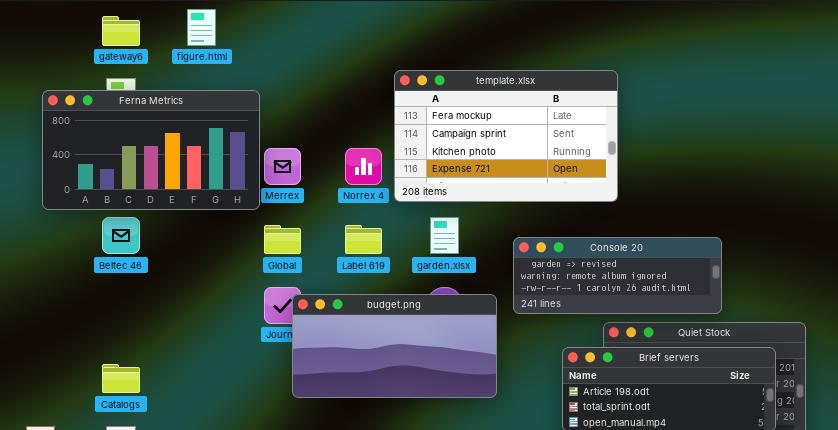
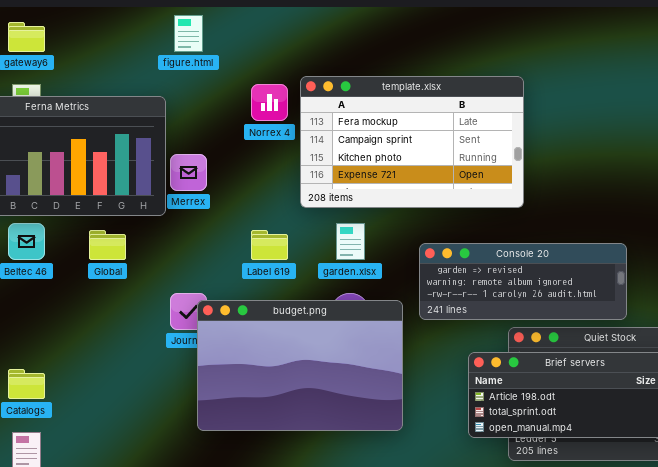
figure.html: [187,9,216,46] -> [174,15,203,52], moved
Norrex 4: [345,148,382,185] -> [251,84,288,121], moved
Global: [264,225,301,254] -> [89,230,126,260], moved
budget.png: [292,294,497,398] -> [197,300,403,431], resized

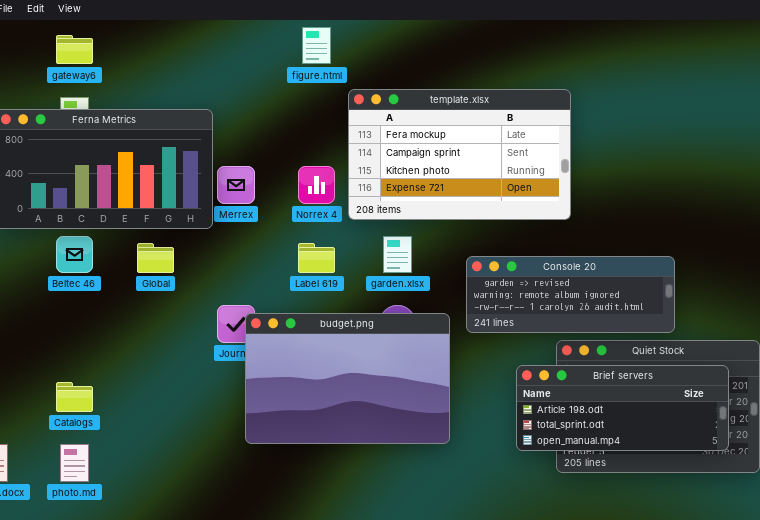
figure.html: [174,15,203,52] -> [302,27,331,64], moved
Norrex 4: [251,84,288,121] -> [298,166,335,204], moved

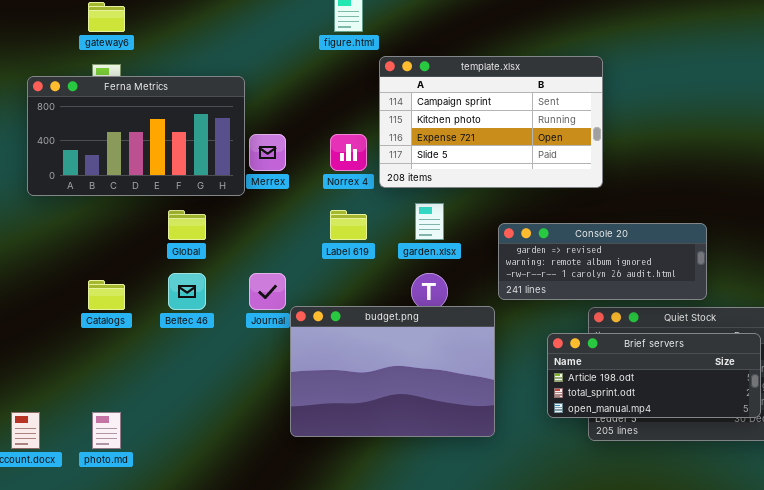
template.xlsx: [348,89,571,220] -> [379,56,603,188], scrolled down 1 row
Beltec 46: [56,236,93,273] -> [168,273,206,310], moved
budget.png: [245,313,450,444] -> [290,306,495,437], moved
Catalogs: [56,382,93,412] -> [88,280,125,310], moved

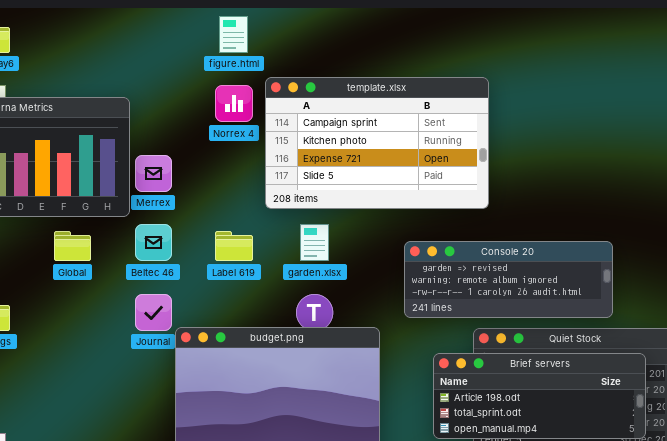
Norrex 4: [330,134,367,171] -> [215,85,253,122], moved
Console 20: [498,223,707,300] -> [404,241,613,318], moved
Beltec 46: [168,273,206,310] -> [135,224,172,261], moved

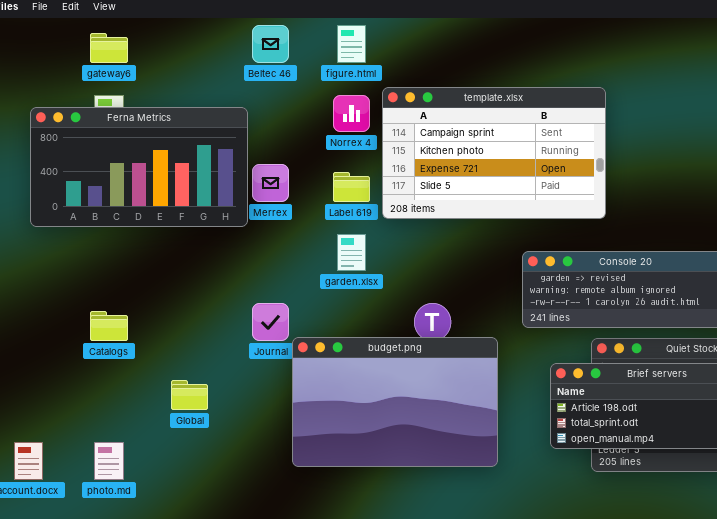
Beltec 46: [135,224,172,261] -> [252,25,289,63], moved
garden.xlsx: [300,224,329,261] -> [337,234,366,271], moved
Global: [54,231,91,261] -> [171,380,208,410], moved
Label 619: [215,231,253,261] -> [333,172,370,202], moved

